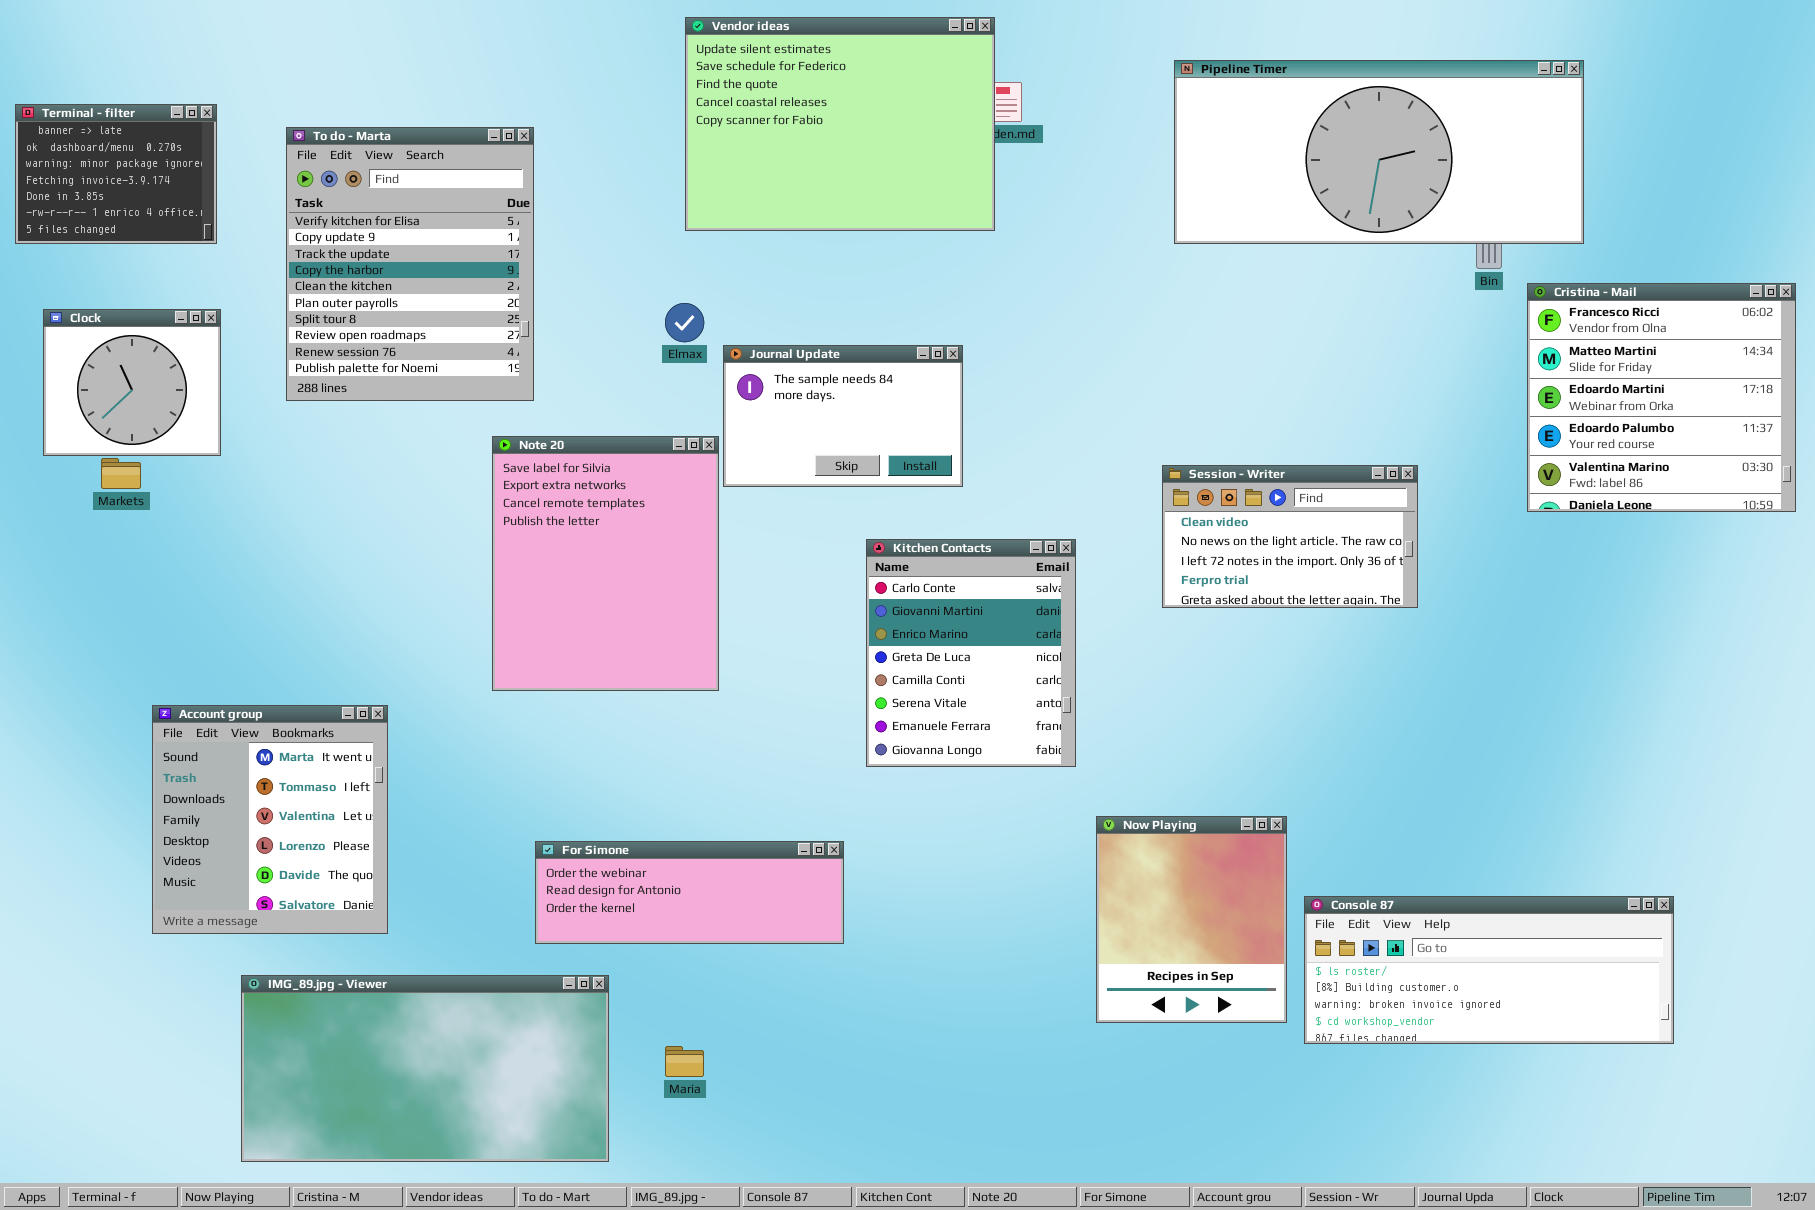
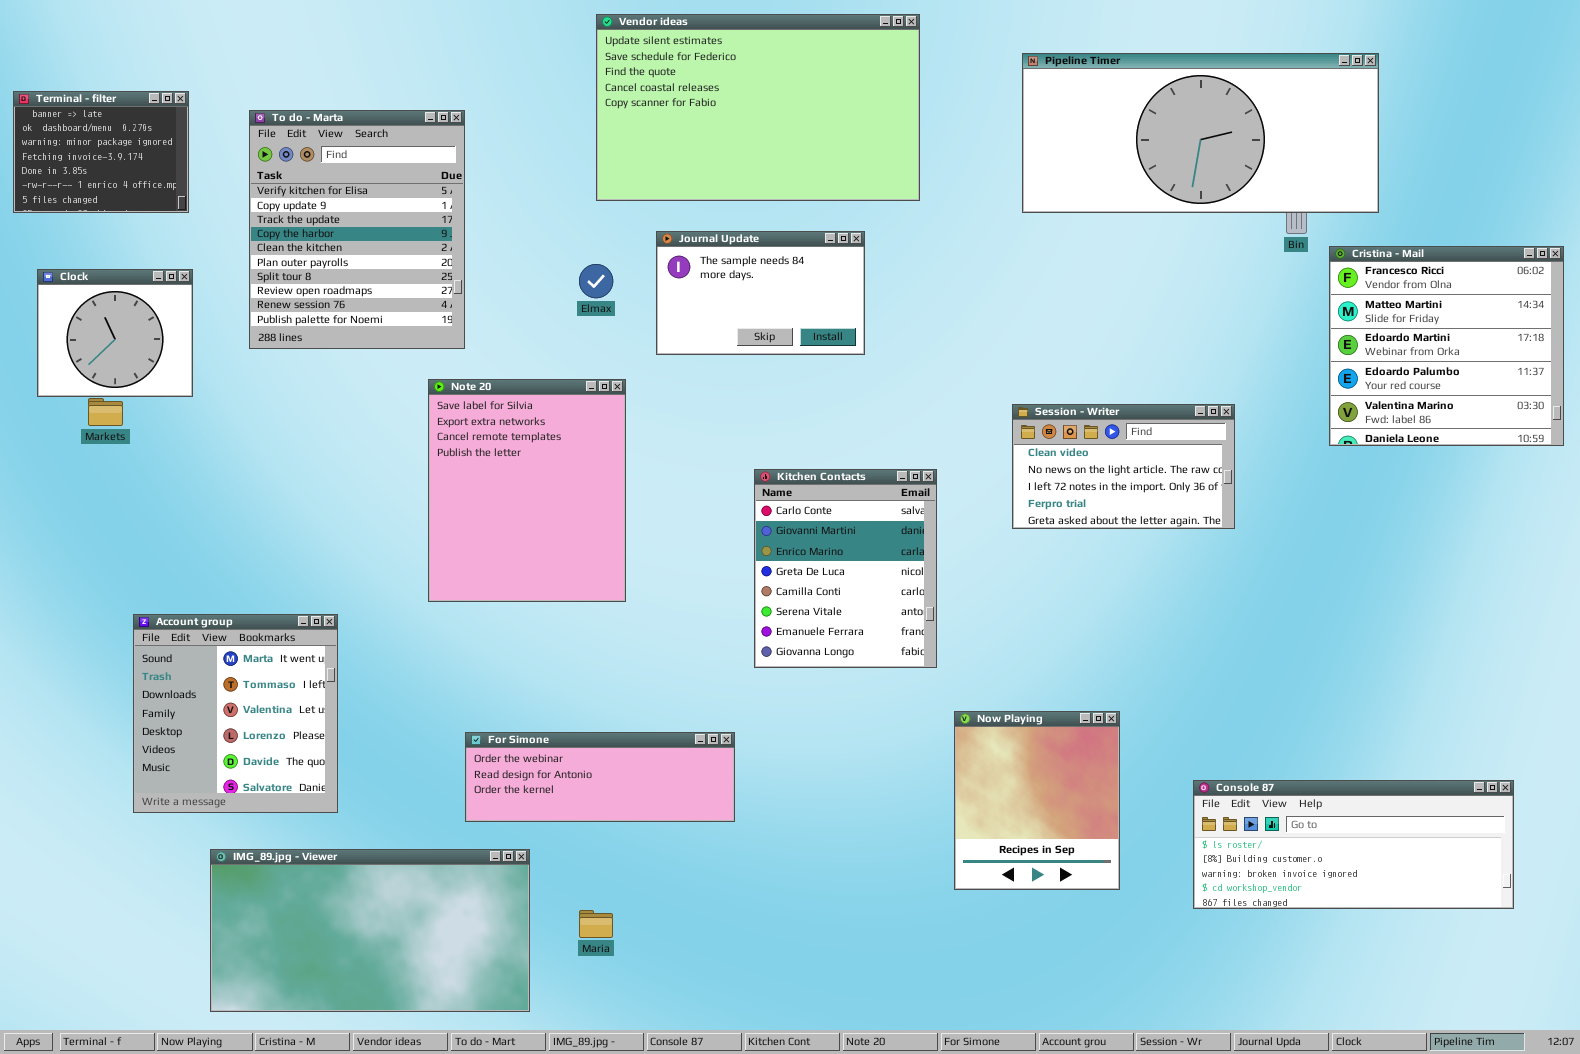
Vendor ideas: [685,17,995,231] -> [596,14,920,201], resized
Journal Update: [723,345,963,487] -> [656,231,865,355], moved
Console 87: [1304,896,1674,1044] -> [1193,780,1514,909], moved

